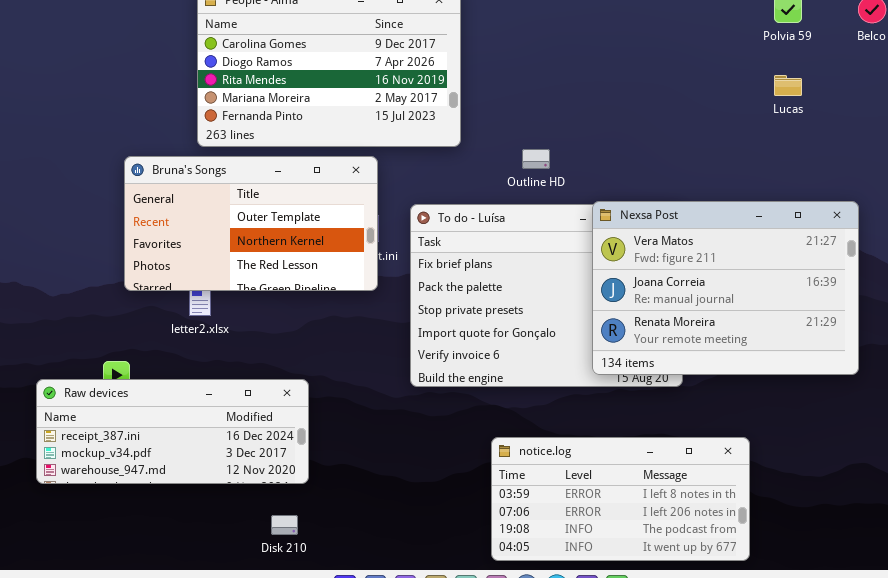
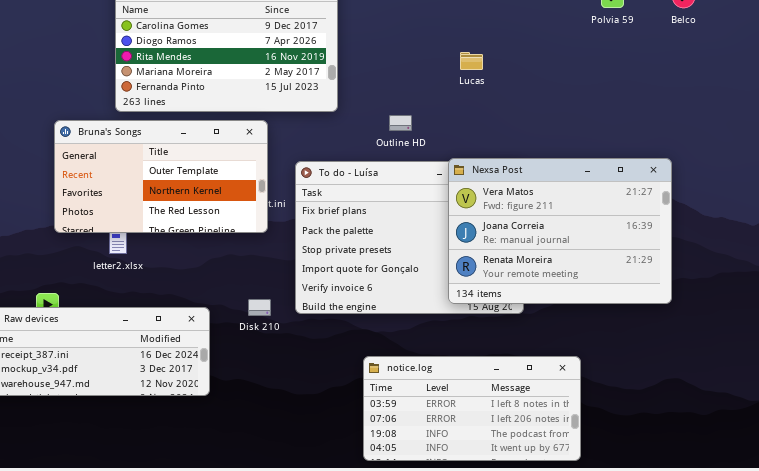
Lucas: [774,75,802,96] -> [460,52,483,70], moved
Disk 210: [271,515,298,535] -> [248,299,271,316], moved

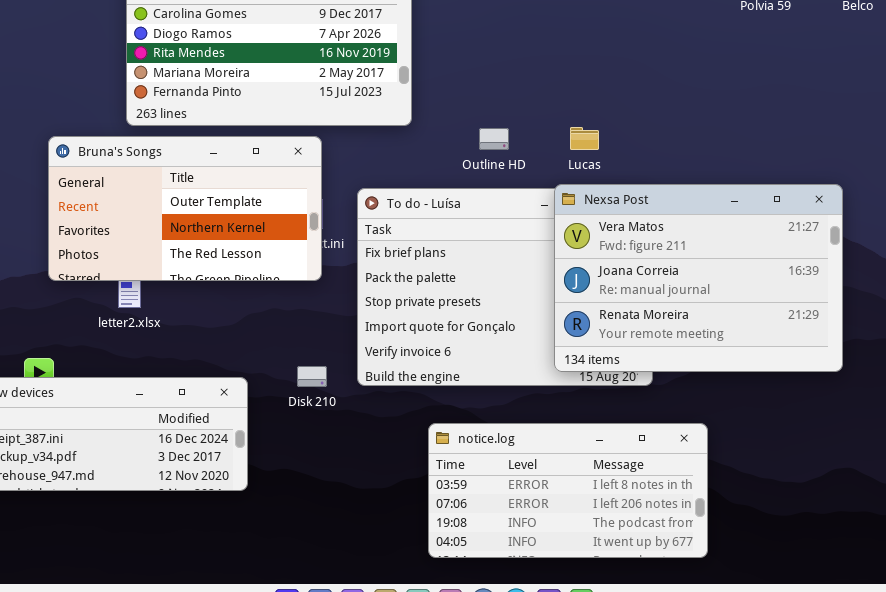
Lucas: [460,52,483,70] -> [570,127,599,150], moved
notice.log: [363,356,581,461] -> [428,423,708,558], moved

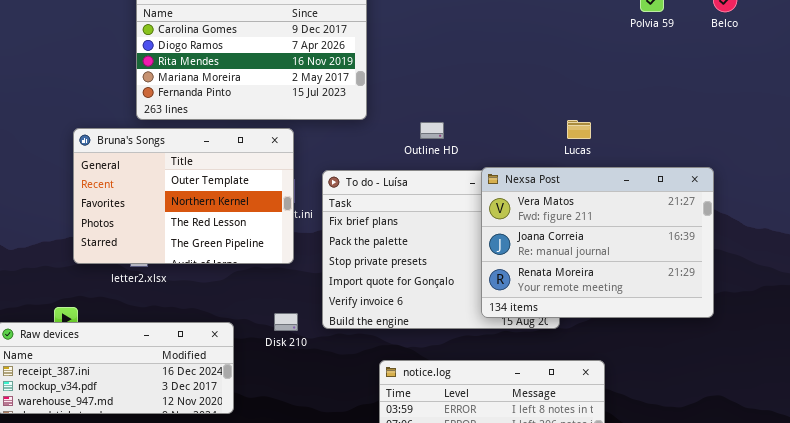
Lucas: [570,127,599,150] -> [567,120,591,139], moved
Bruna's Songs: [48,136,322,281] -> [73,128,294,264], resized

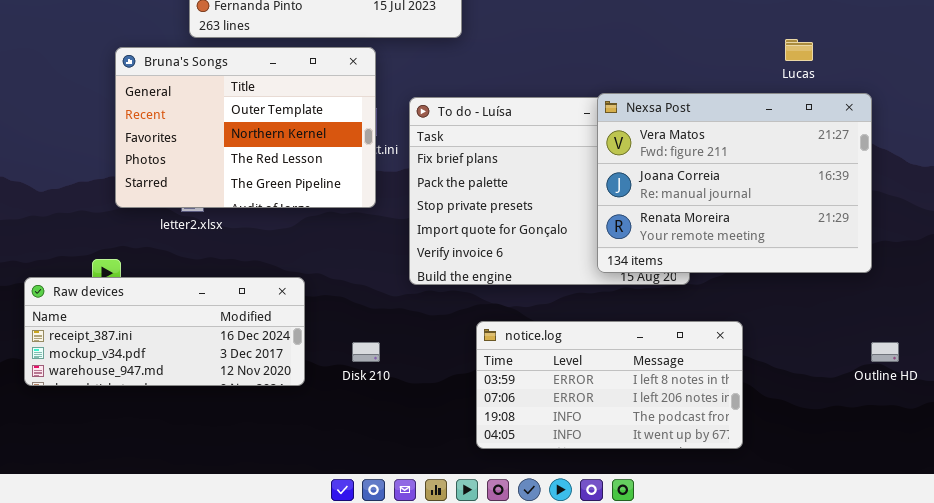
Lucas: [567,120,591,139] -> [785,39,813,61], moved
Outline HD: [420,122,444,139] -> [871,342,899,362], moved
Disk 210: [274,313,298,331] -> [352,342,380,362], moved

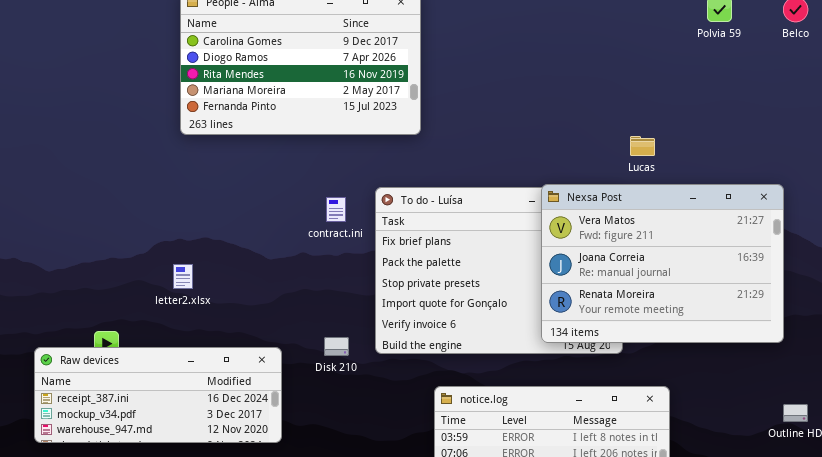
Lucas: [785,39,813,61] -> [630,136,655,156], moved
Bruna's Songs: [115,47,376,208] -> none, closed
Disk 210: [352,342,380,362] -> [324,337,349,356], moved

